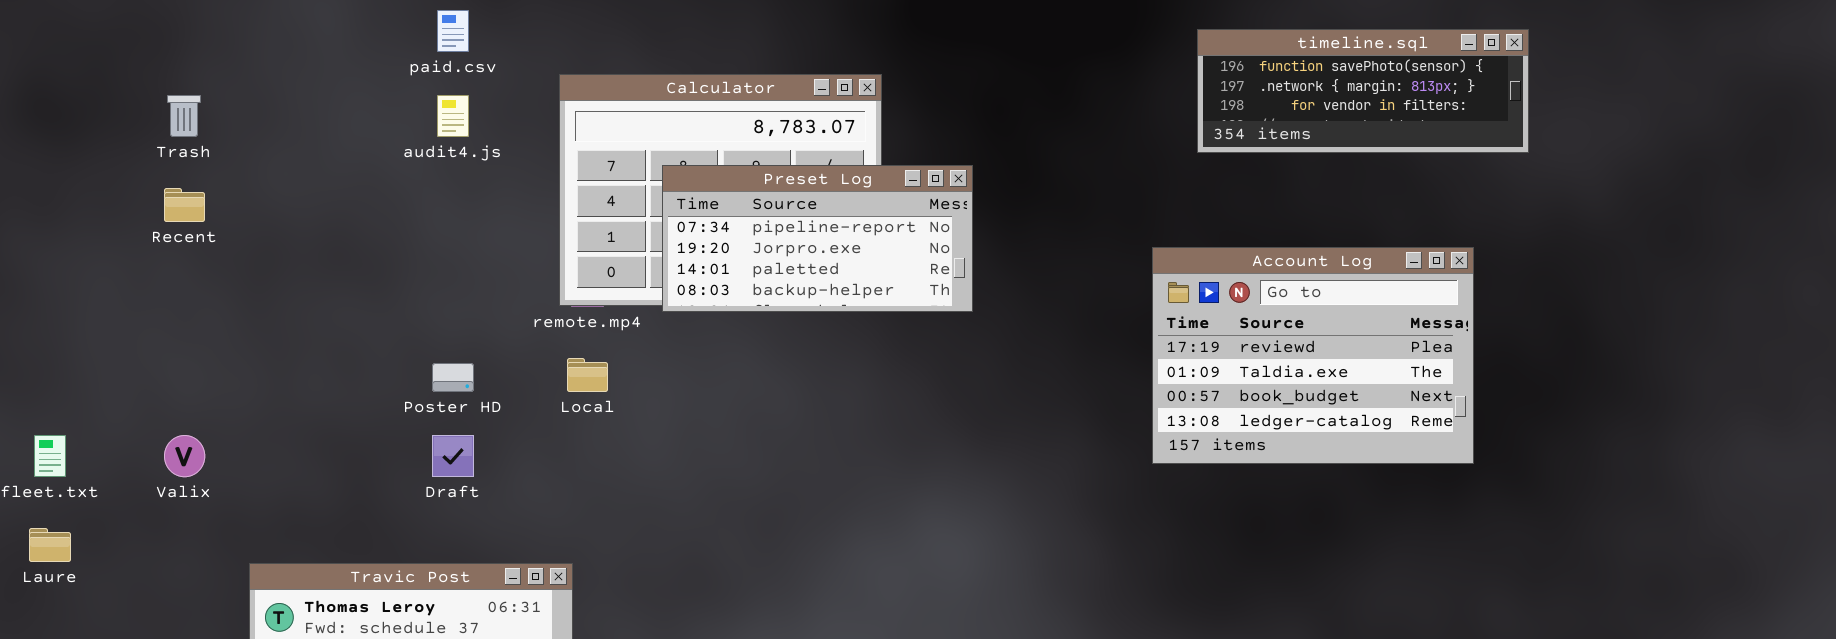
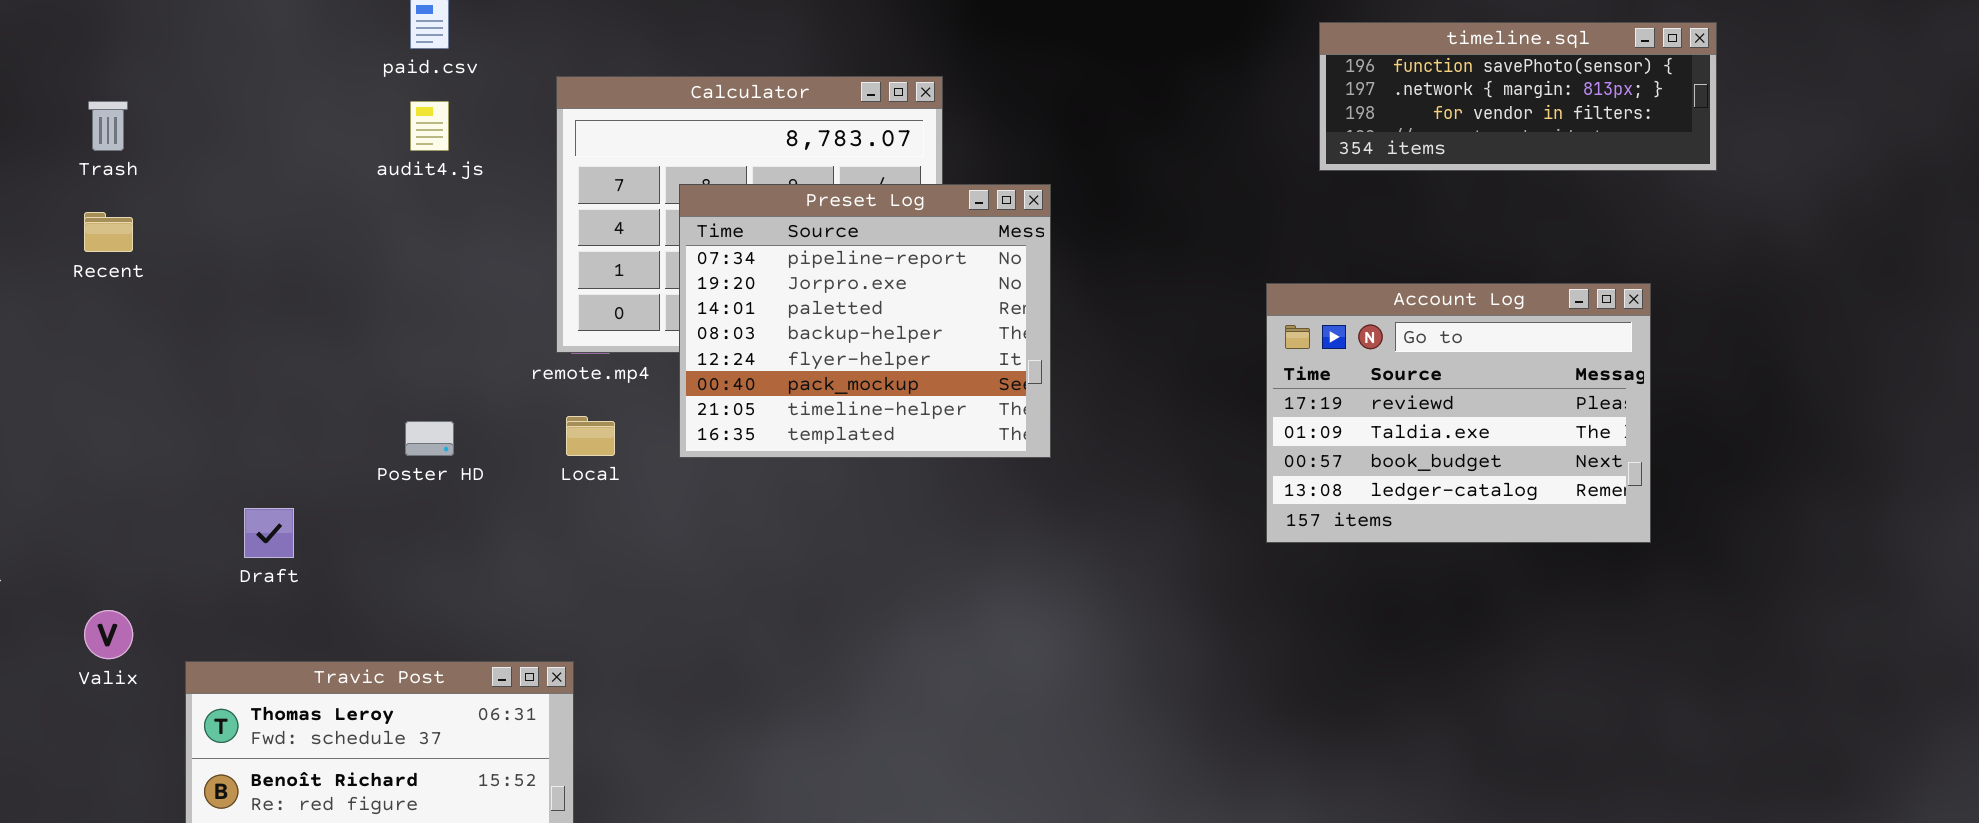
Preset Log: [662,165,973,312] -> [679,184,1051,458], resized
Valix: [164,435,205,477] -> [84,610,133,659], moved
Draft: [432,435,474,477] -> [244,508,294,558], moved

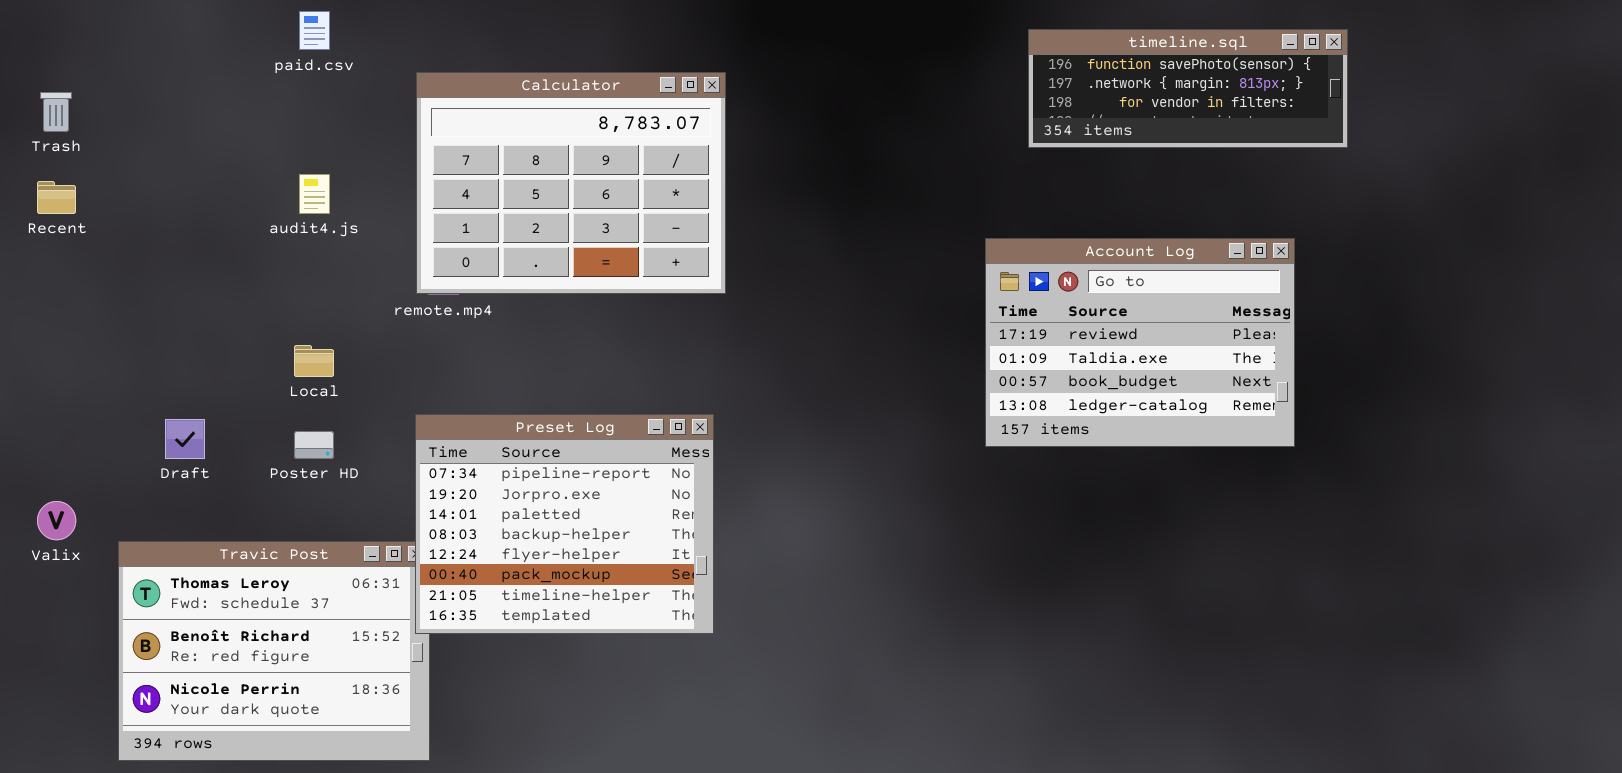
audit4.js: [410,101,449,151] -> [299,174,330,214], moved
Preset Log: [679,184,1051,458] -> [415,414,714,634], moved
Local: [566,416,615,456] -> [294,345,334,377], moved
Poster HD: [405,421,454,456] -> [294,431,334,459], moved

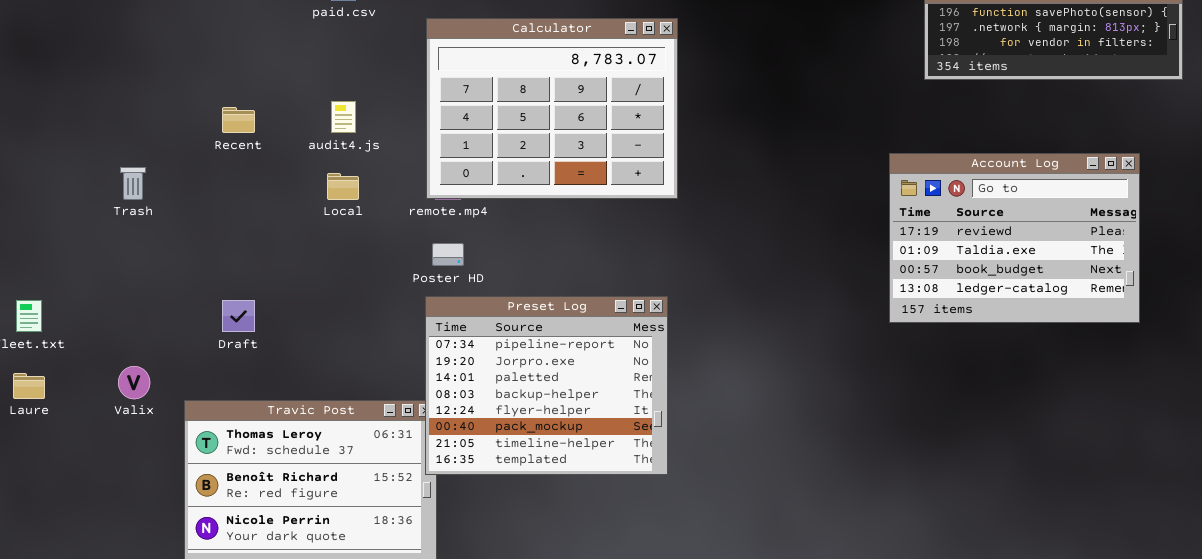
Trash: [40,92,72,132] -> [120,167,146,200], moved
Recent: [37,181,76,214] -> [222,107,255,133], moved
Local: [294,345,334,377] -> [327,173,359,200], moved
Poster HD: [294,431,334,459] -> [432,243,464,266], moved

